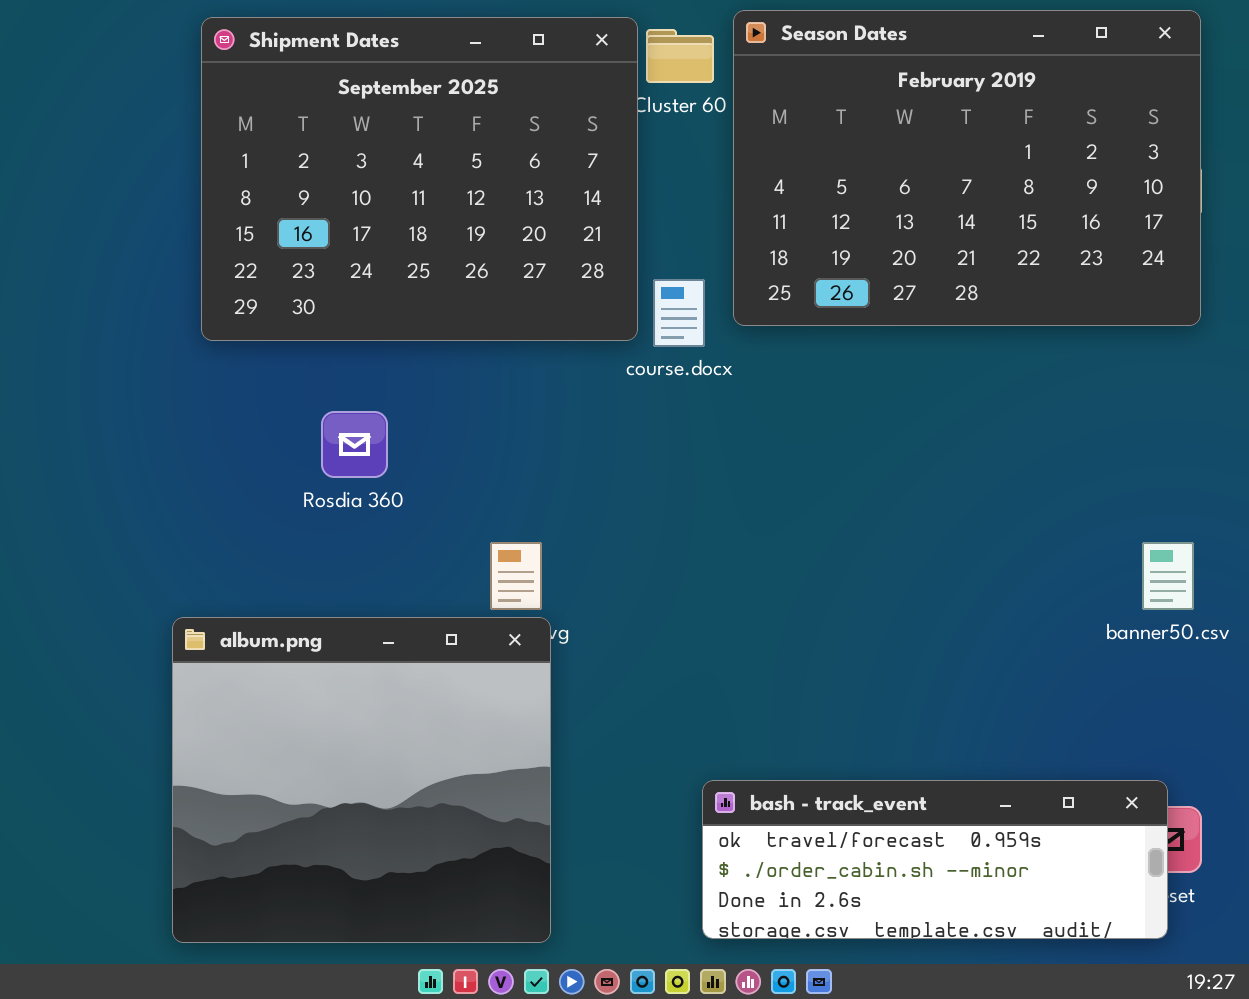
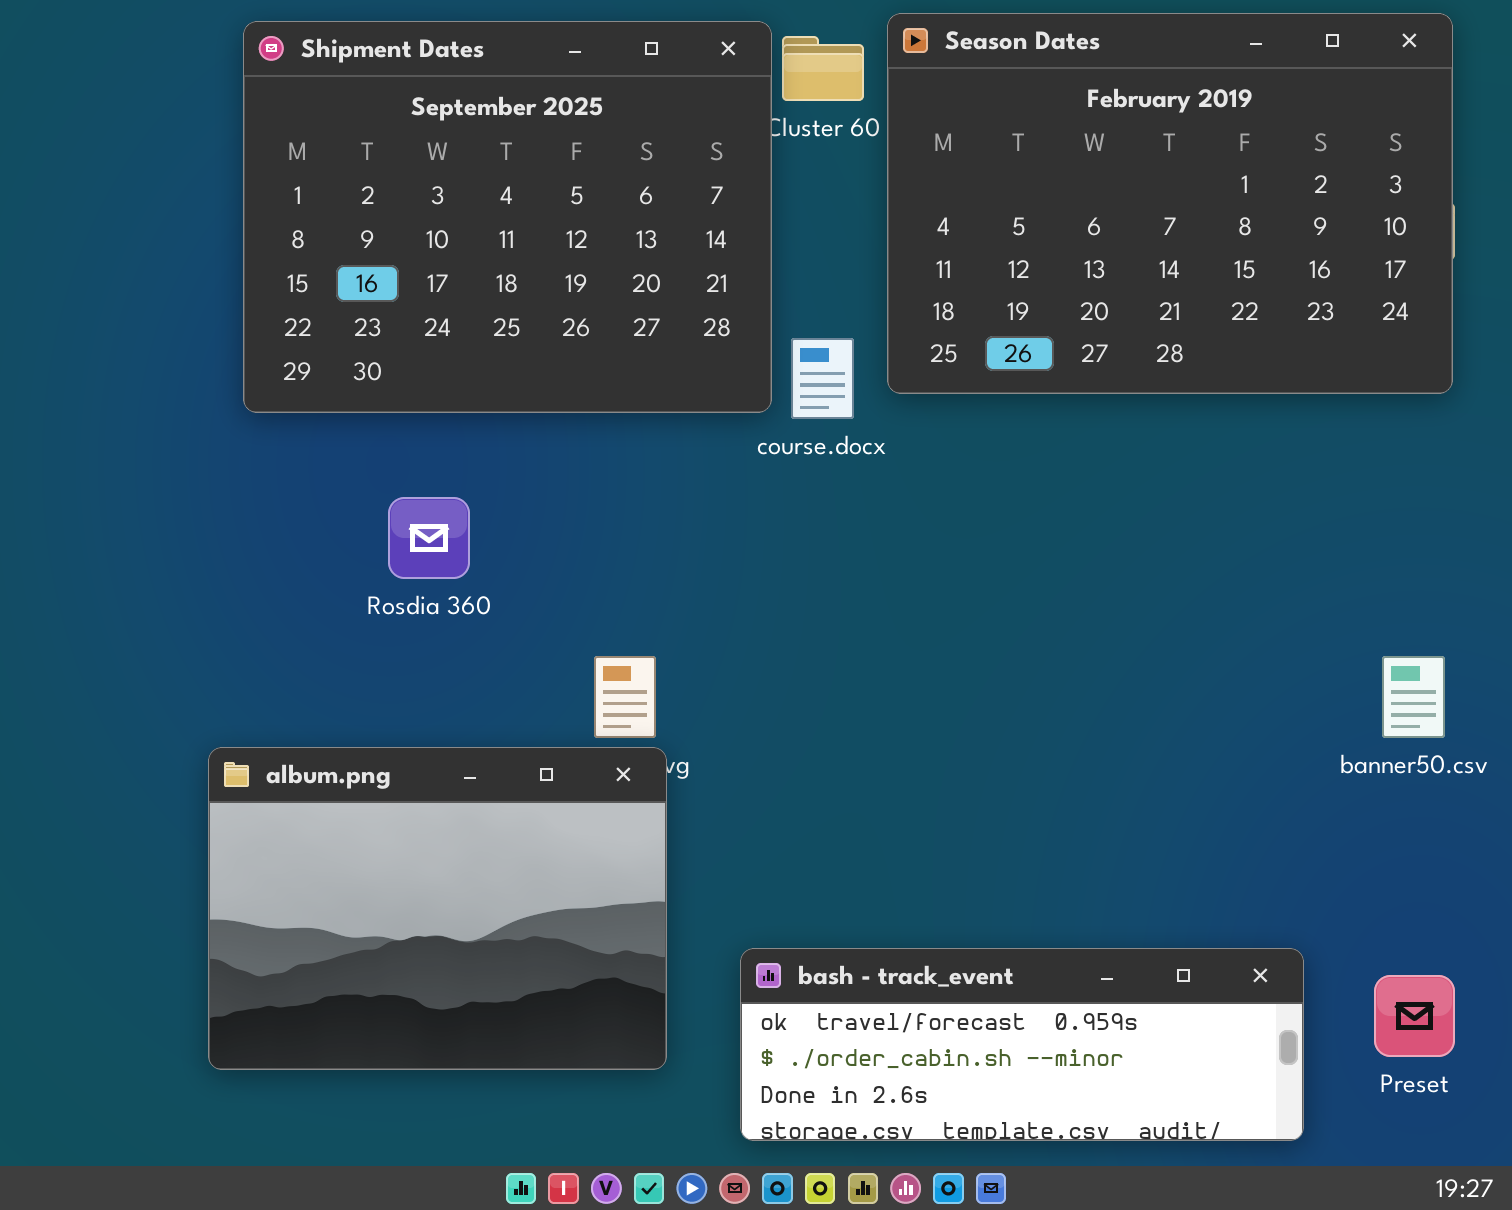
album.png: [172,617,551,943] -> [208,747,667,1070], resized
bash - track_event: [702,780,1168,939] -> [740,948,1304,1141], moved

